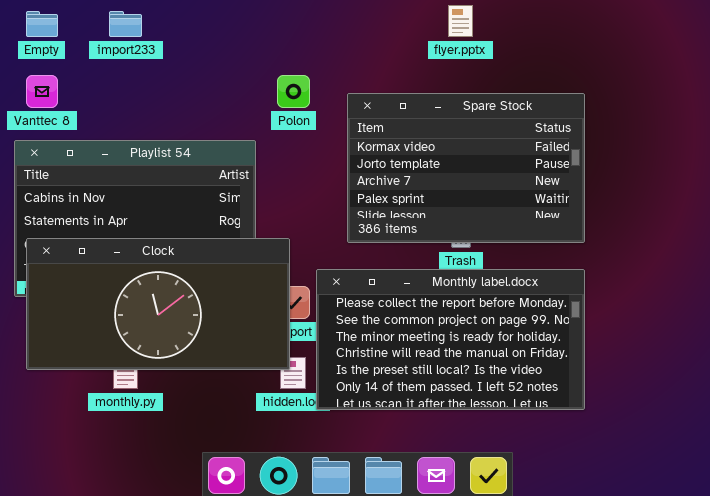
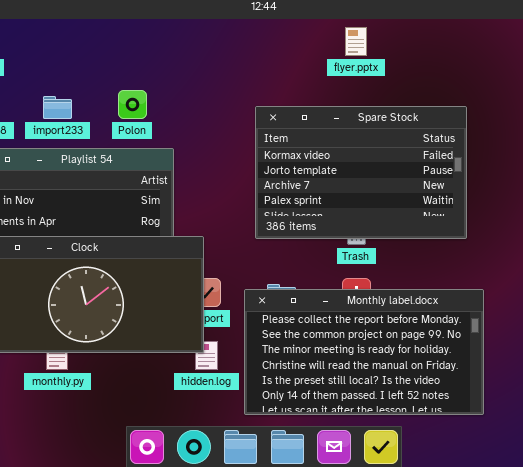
import233: [109,11,142,37] -> [43,96,72,119], moved
Polon: [277,75,310,108] -> [118,90,147,119], moved
Monthly label.docx: [316,269,585,410] -> [244,289,484,415], moved

